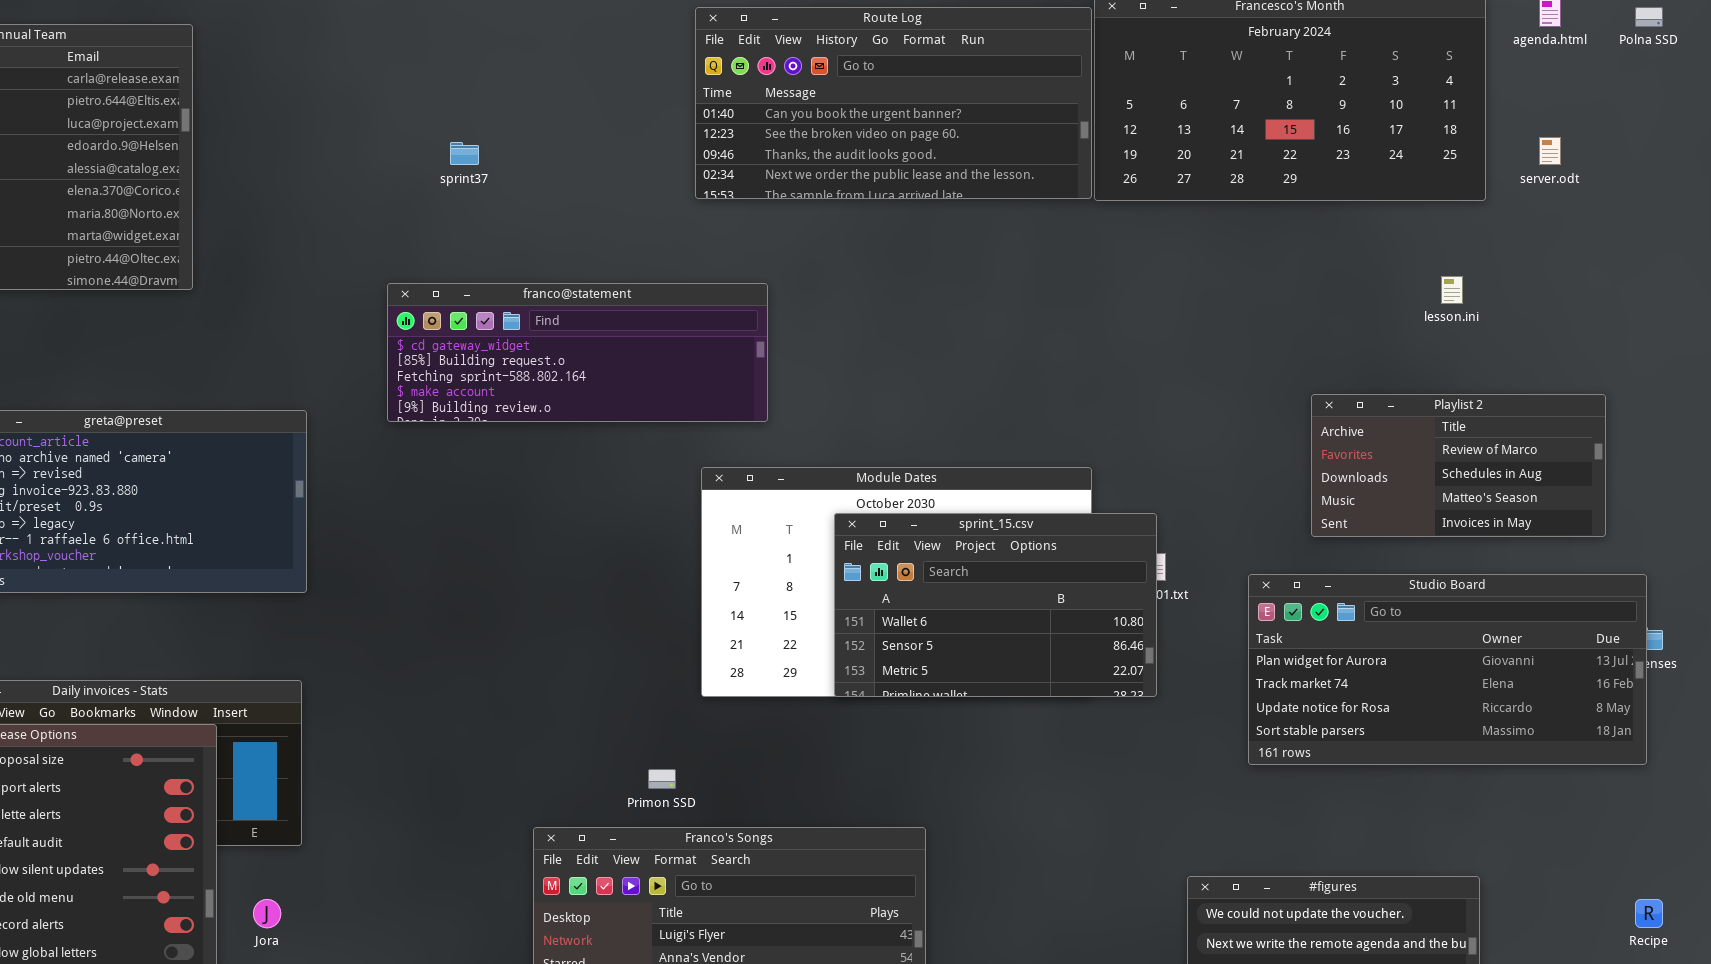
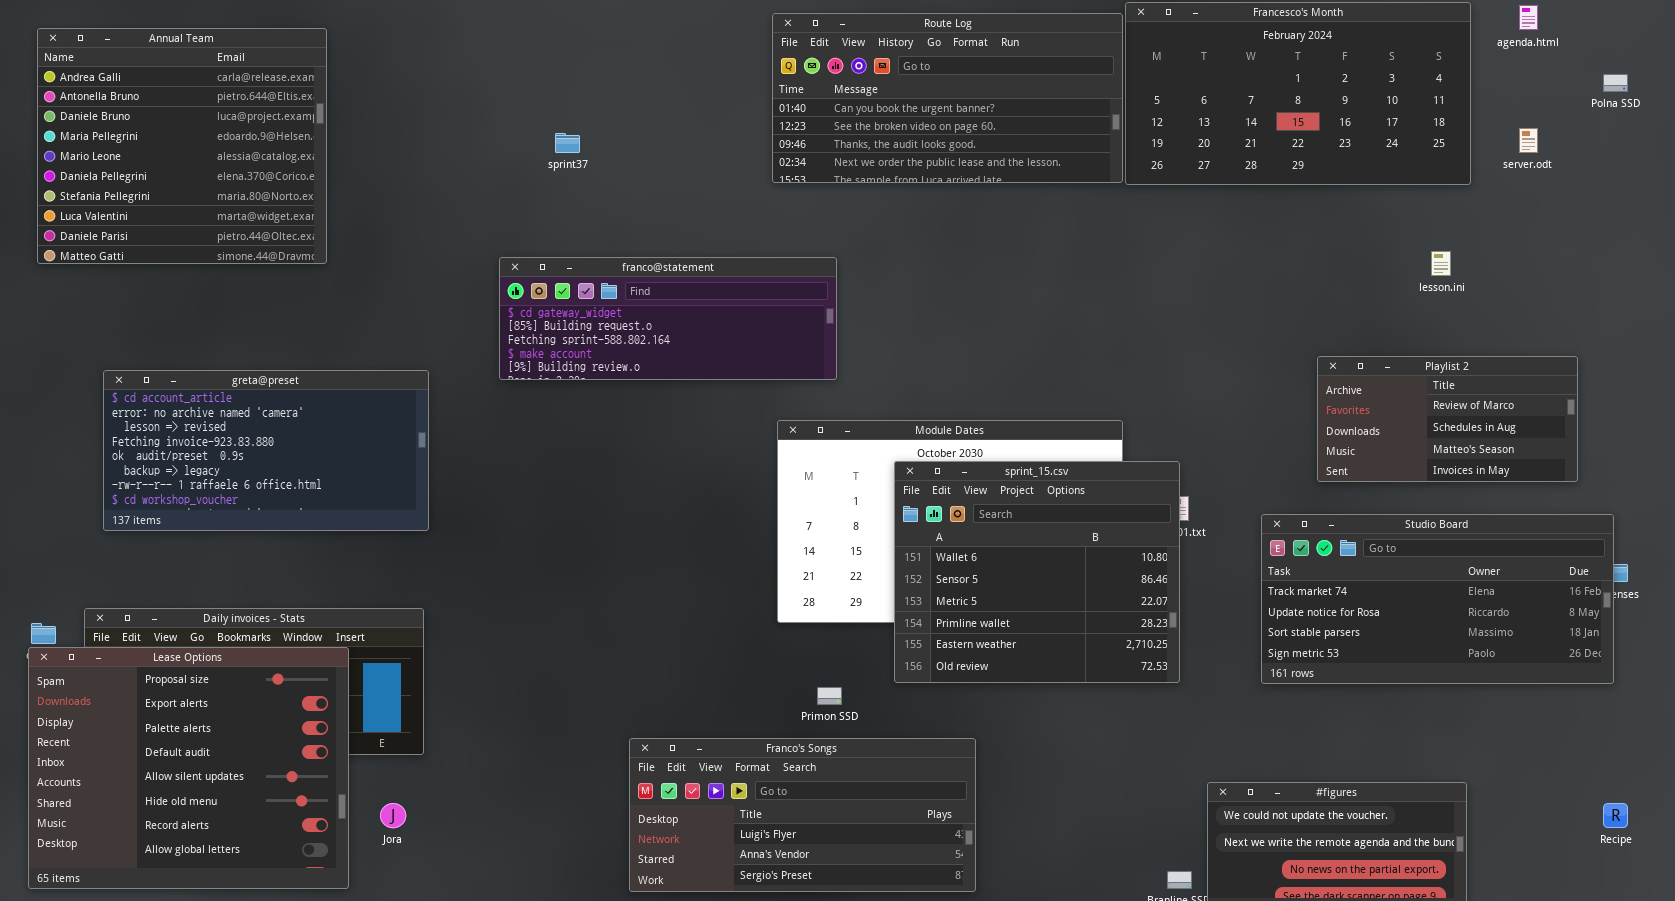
Polna SSD: [1635,7,1663,27] -> [1603,74,1628,92], moved
sprint_15.csv: [834,513,1157,697] -> [894,461,1180,683], resized
Studio Board: [1248,574,1647,765] -> [1261,514,1614,684], scrolled down 1 row
Primon SSD: [648,769,676,789] -> [817,687,842,705], moved

